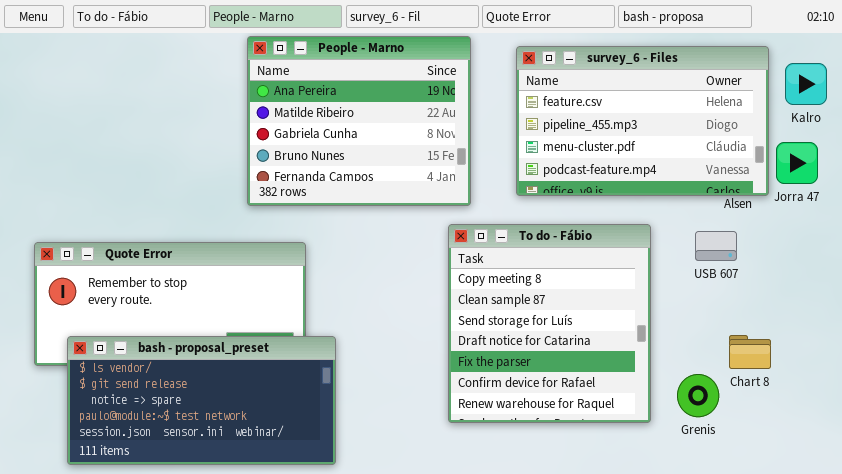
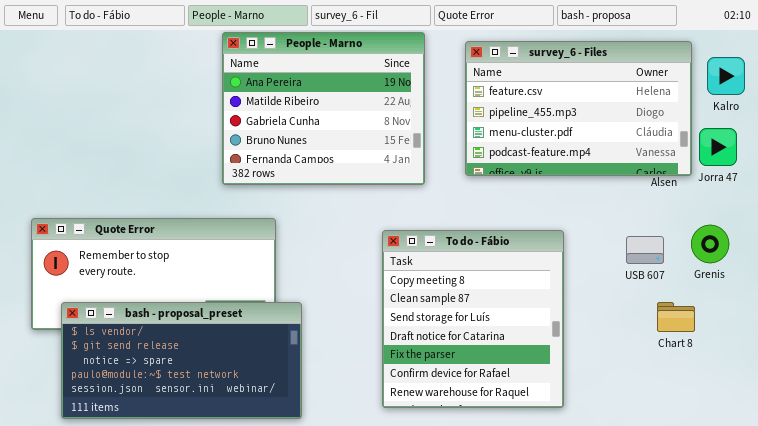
To do - Fábio: [448,224,651,423] -> [382,230,564,408], moved
USB 607: [695,231,737,261] -> [626,236,664,264], moved
Grenis: [677,374,719,417] -> [691,225,729,263], moved

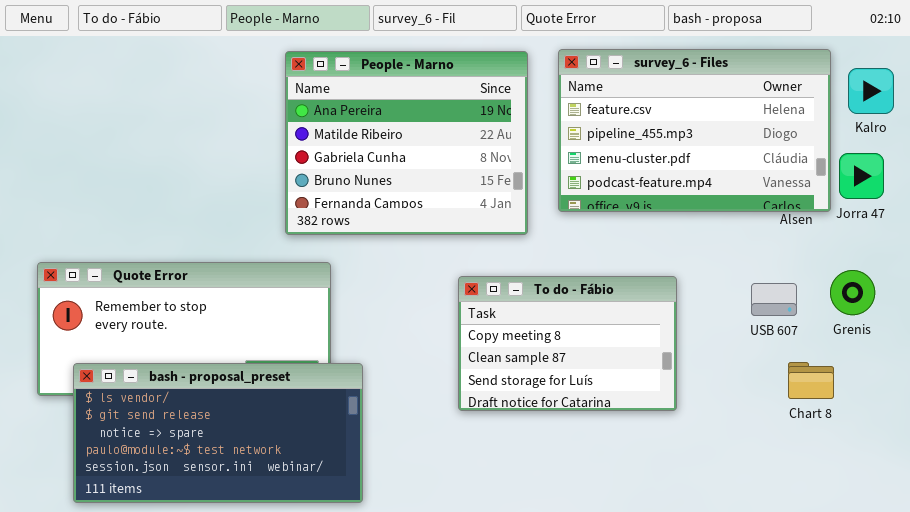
People - Marno: [222,32,425,185] -> [285,51,528,235], moved
To do - Fábio: [382,230,564,408] -> [458,276,677,411], resized

